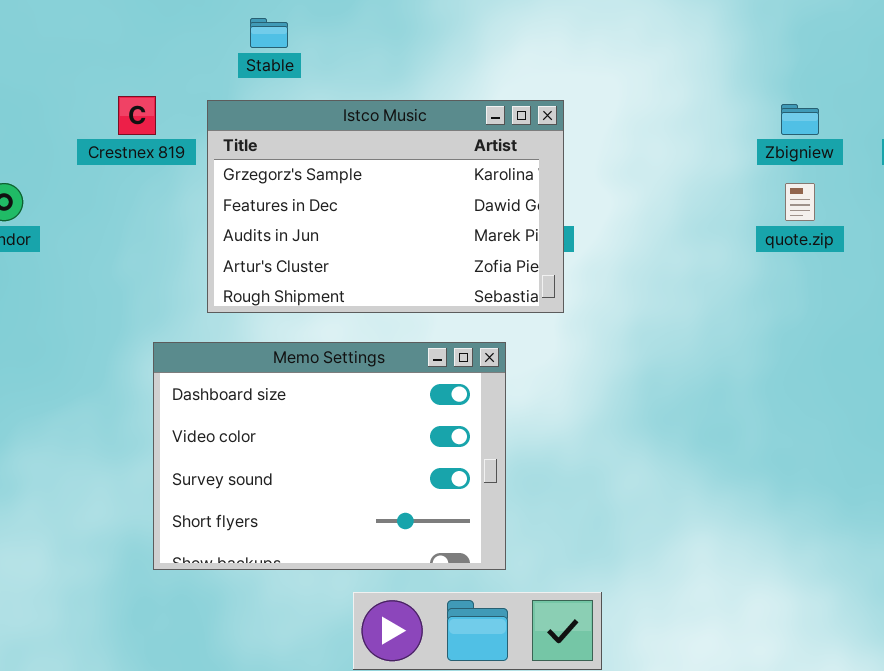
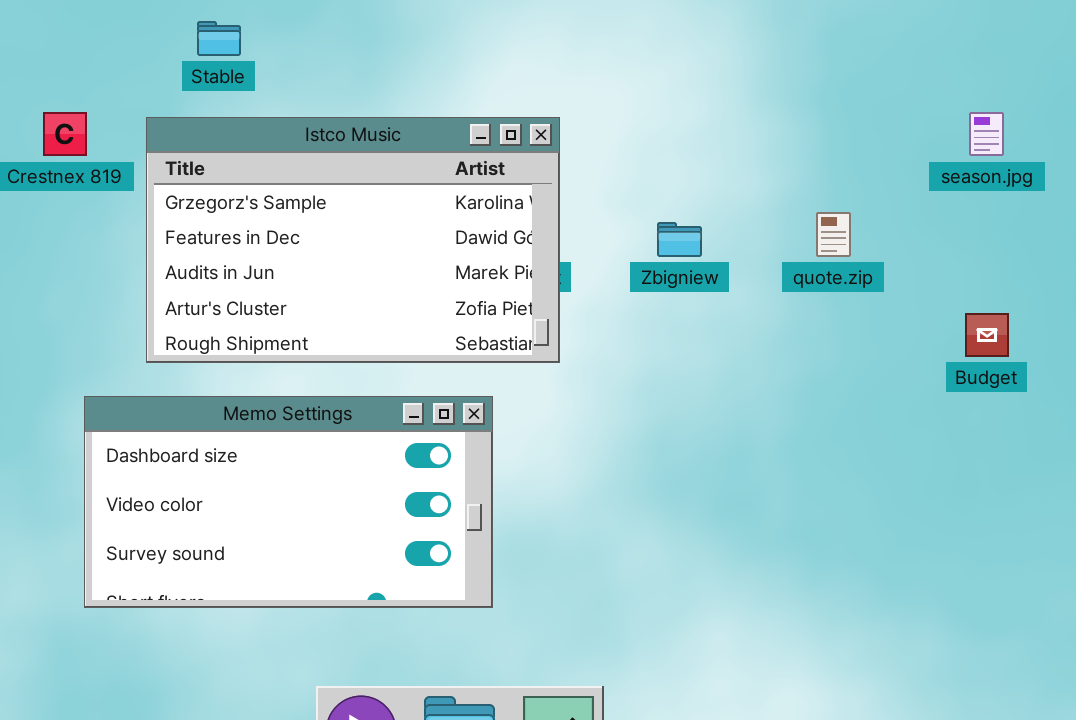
Zbigniew: [781,104,819,135] -> [657,222,702,257], moved
Memo Settings: [153,342,506,570] -> [84,396,493,608], resized

